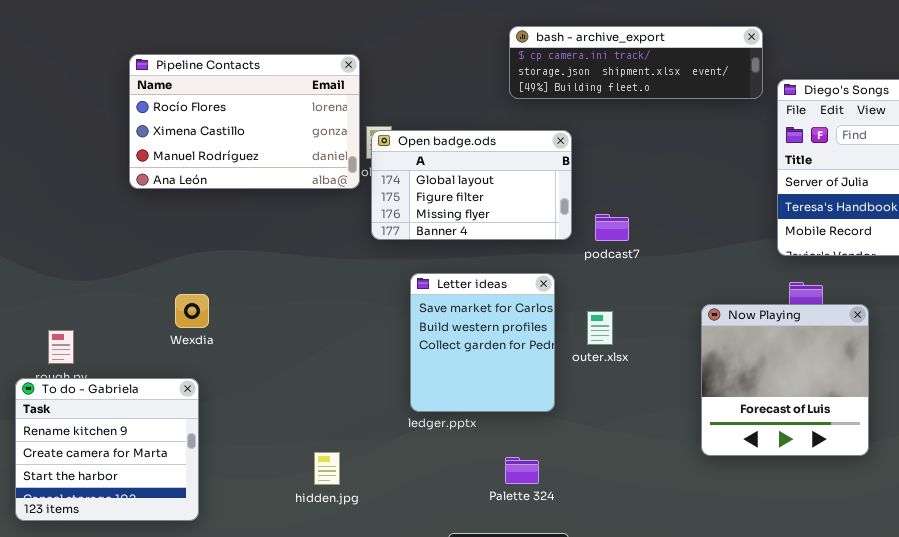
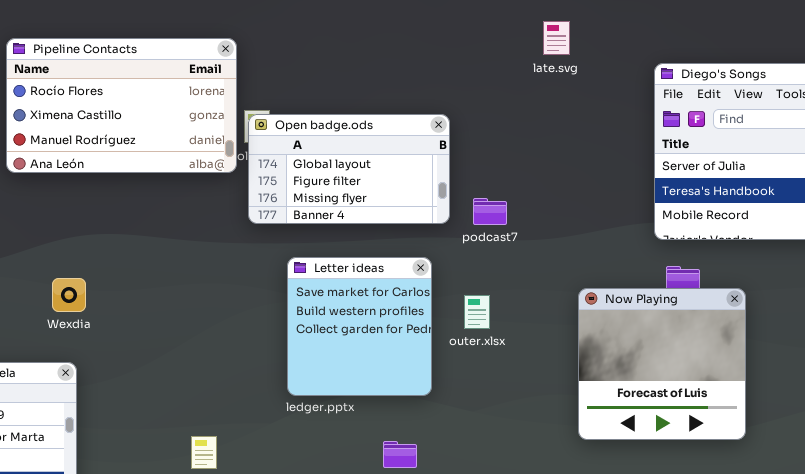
bash - archive_export: [509,26,763,99] -> none, closed

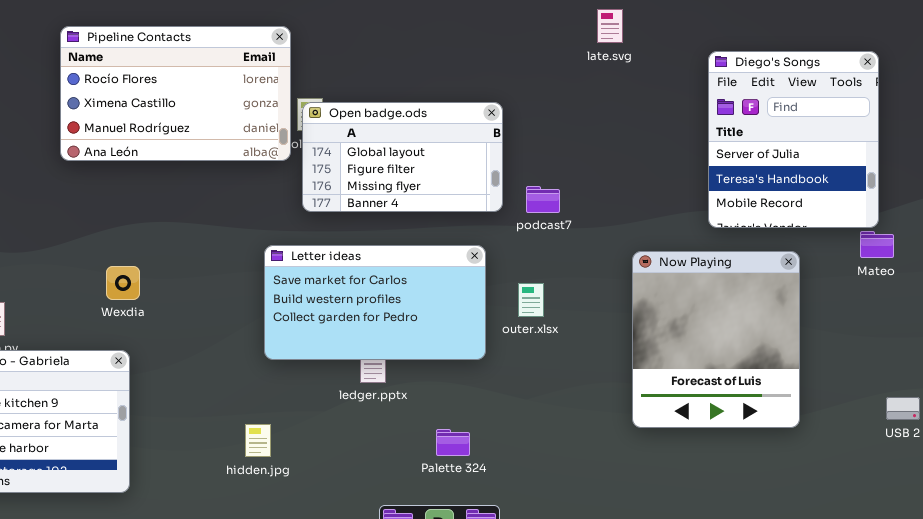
Letter ideas: [287,257,432,396] -> [264,245,486,360], resized
Now Playing: [578,288,746,440] -> [632,251,800,428], resized

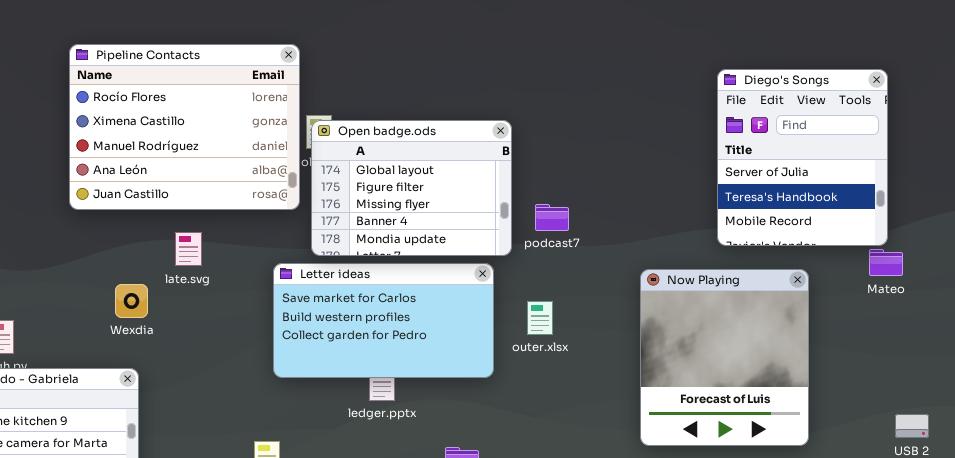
late.svg: [597,9,623,43] -> [175,232,202,266], moved
Pipeline Contacts: [60,26,291,161] -> [69,44,300,210], resized
Open badge.ods: [302,102,503,212] -> [311,120,512,256], resized

